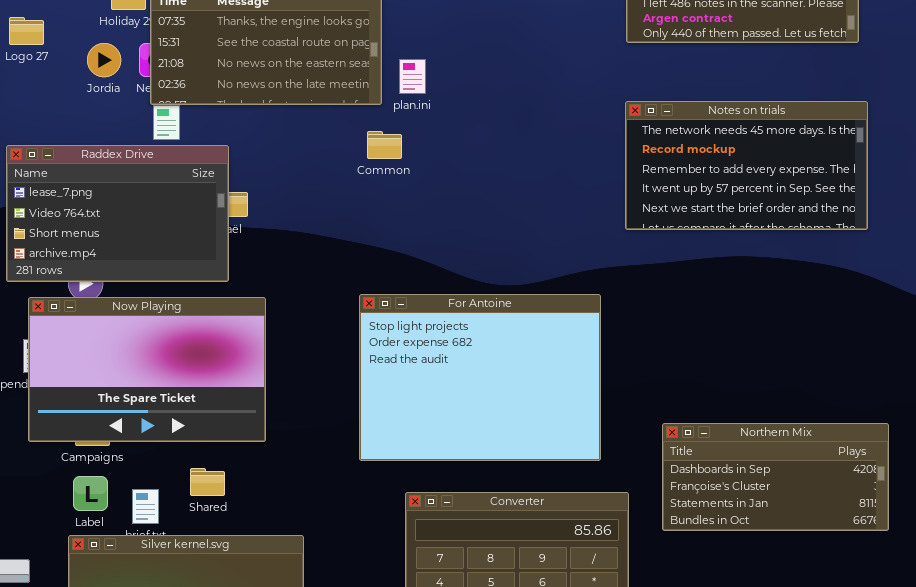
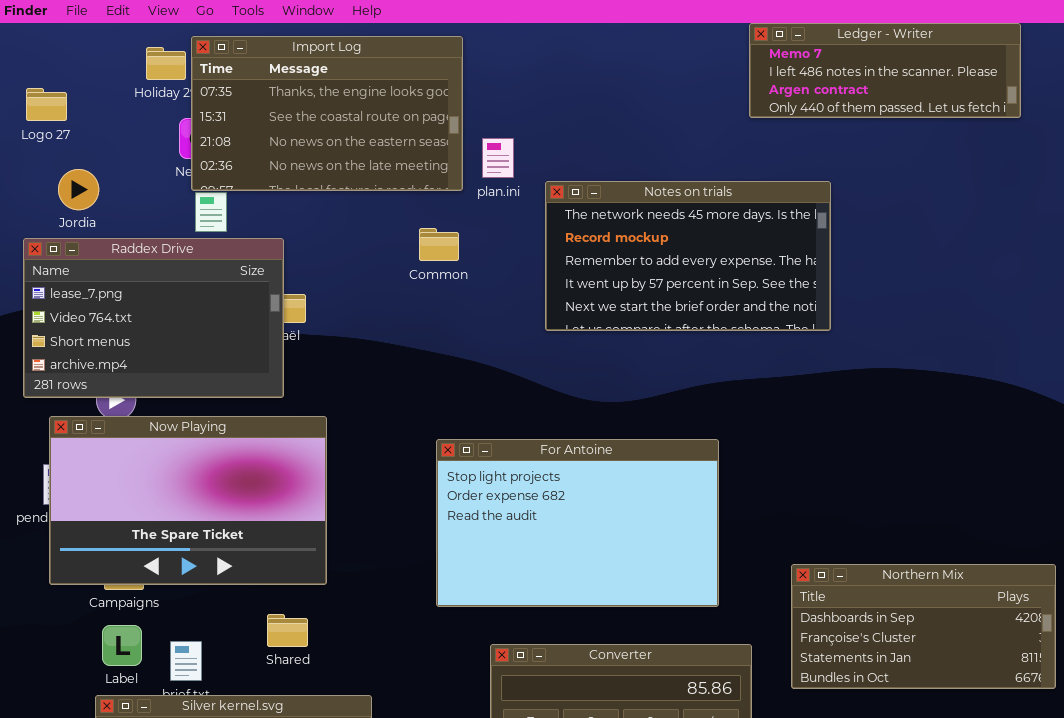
Jordia: [87,43,121,77] -> [58,169,99,210], moved
Notes on trials: [625,101,868,230] -> [545,181,831,331], moved
Common: [367,131,402,159] -> [419,228,459,261], moved
For Antoine: [359,294,601,461] -> [436,439,719,607], resized
Shared: [190,468,225,496] -> [267,614,308,647], moved

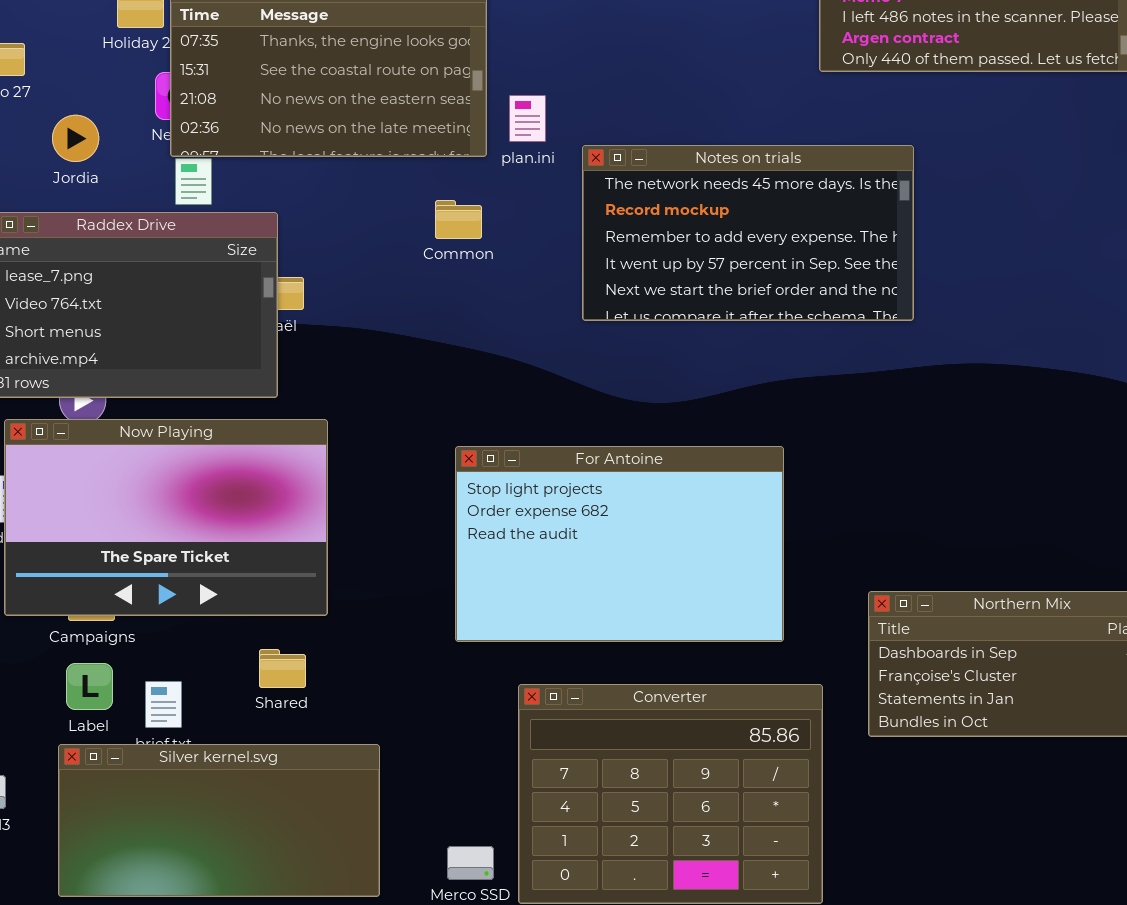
Jordia: [58,169,99,210] -> [52,115,99,162], moved

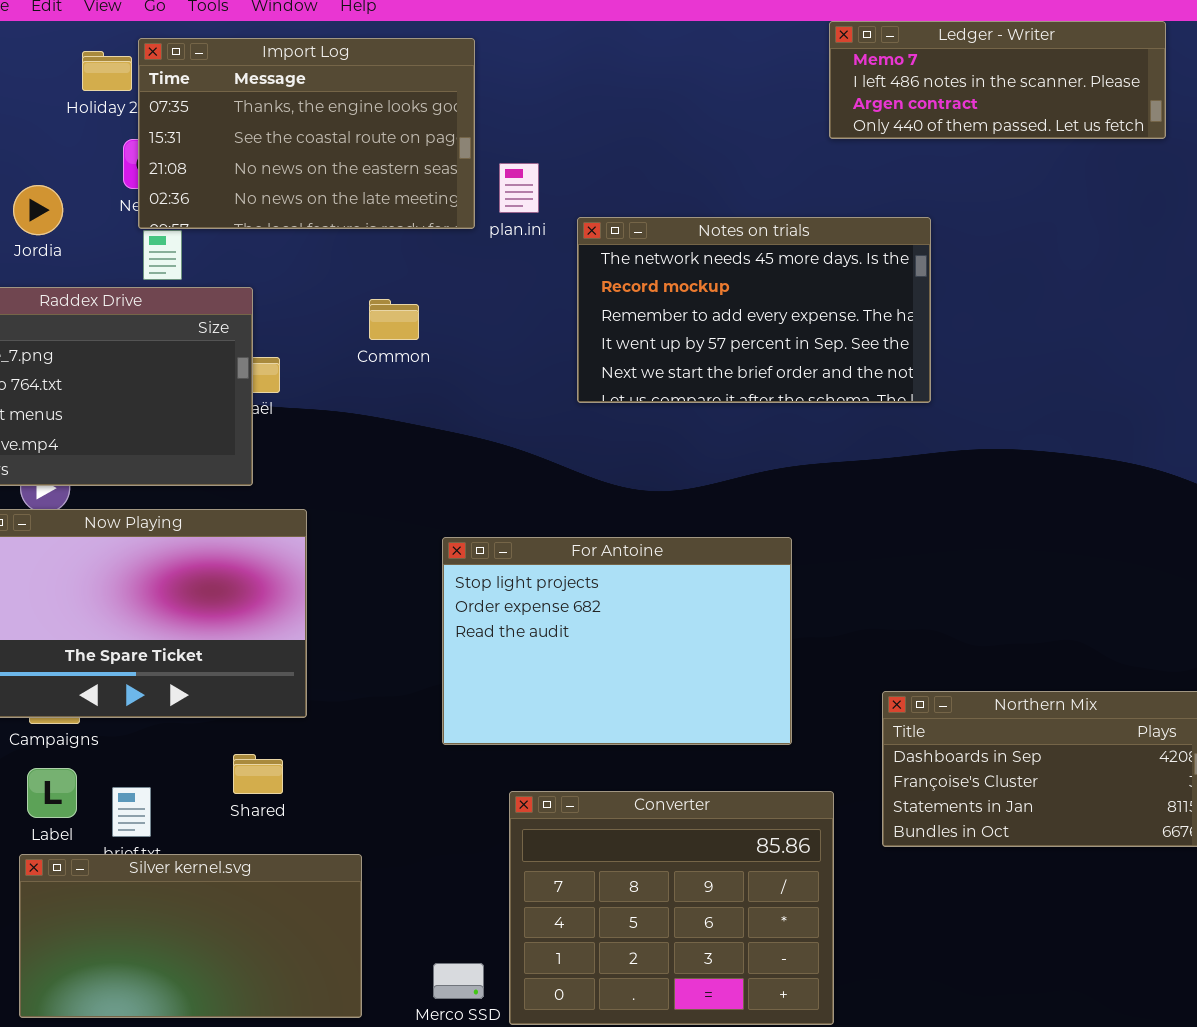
Common: [435,200,482,239] -> [369,299,419,340], moved

